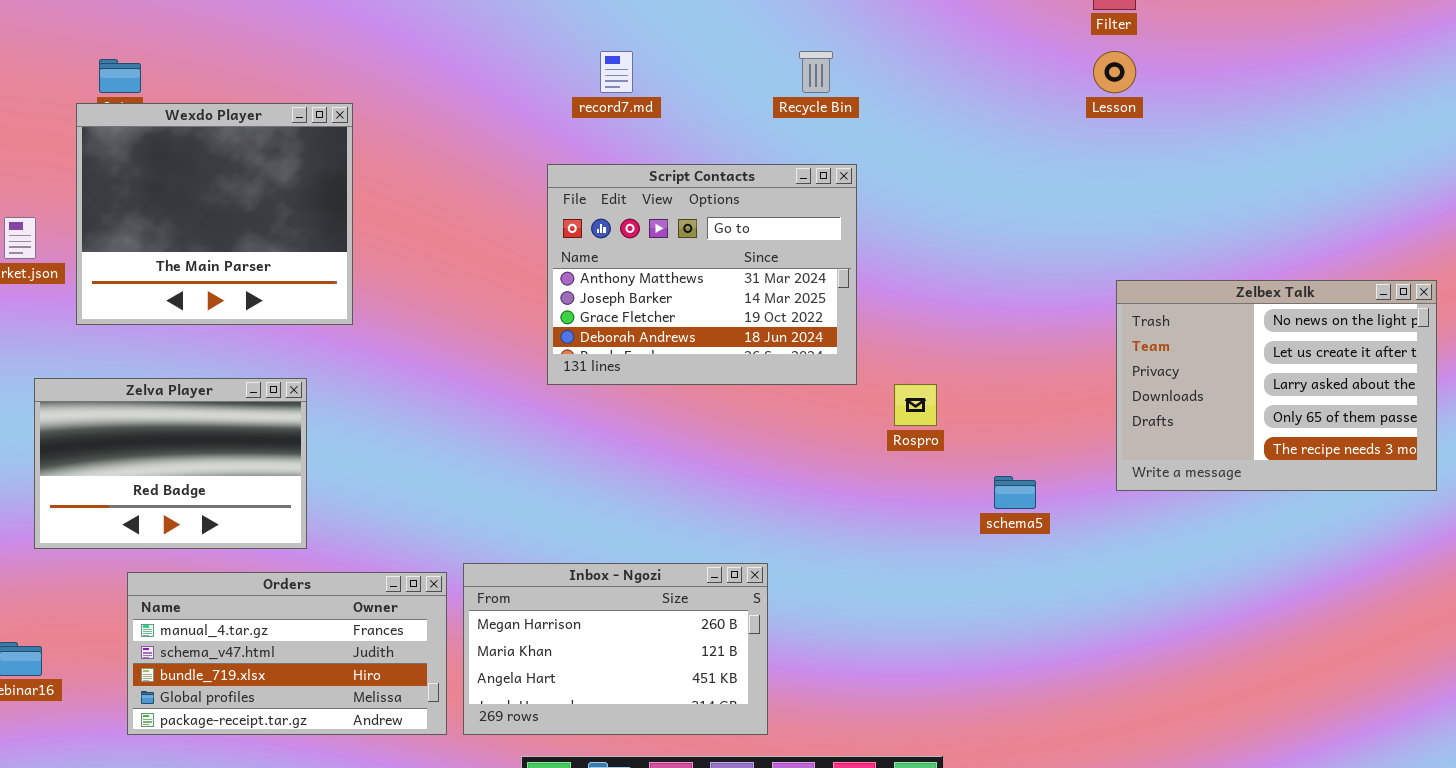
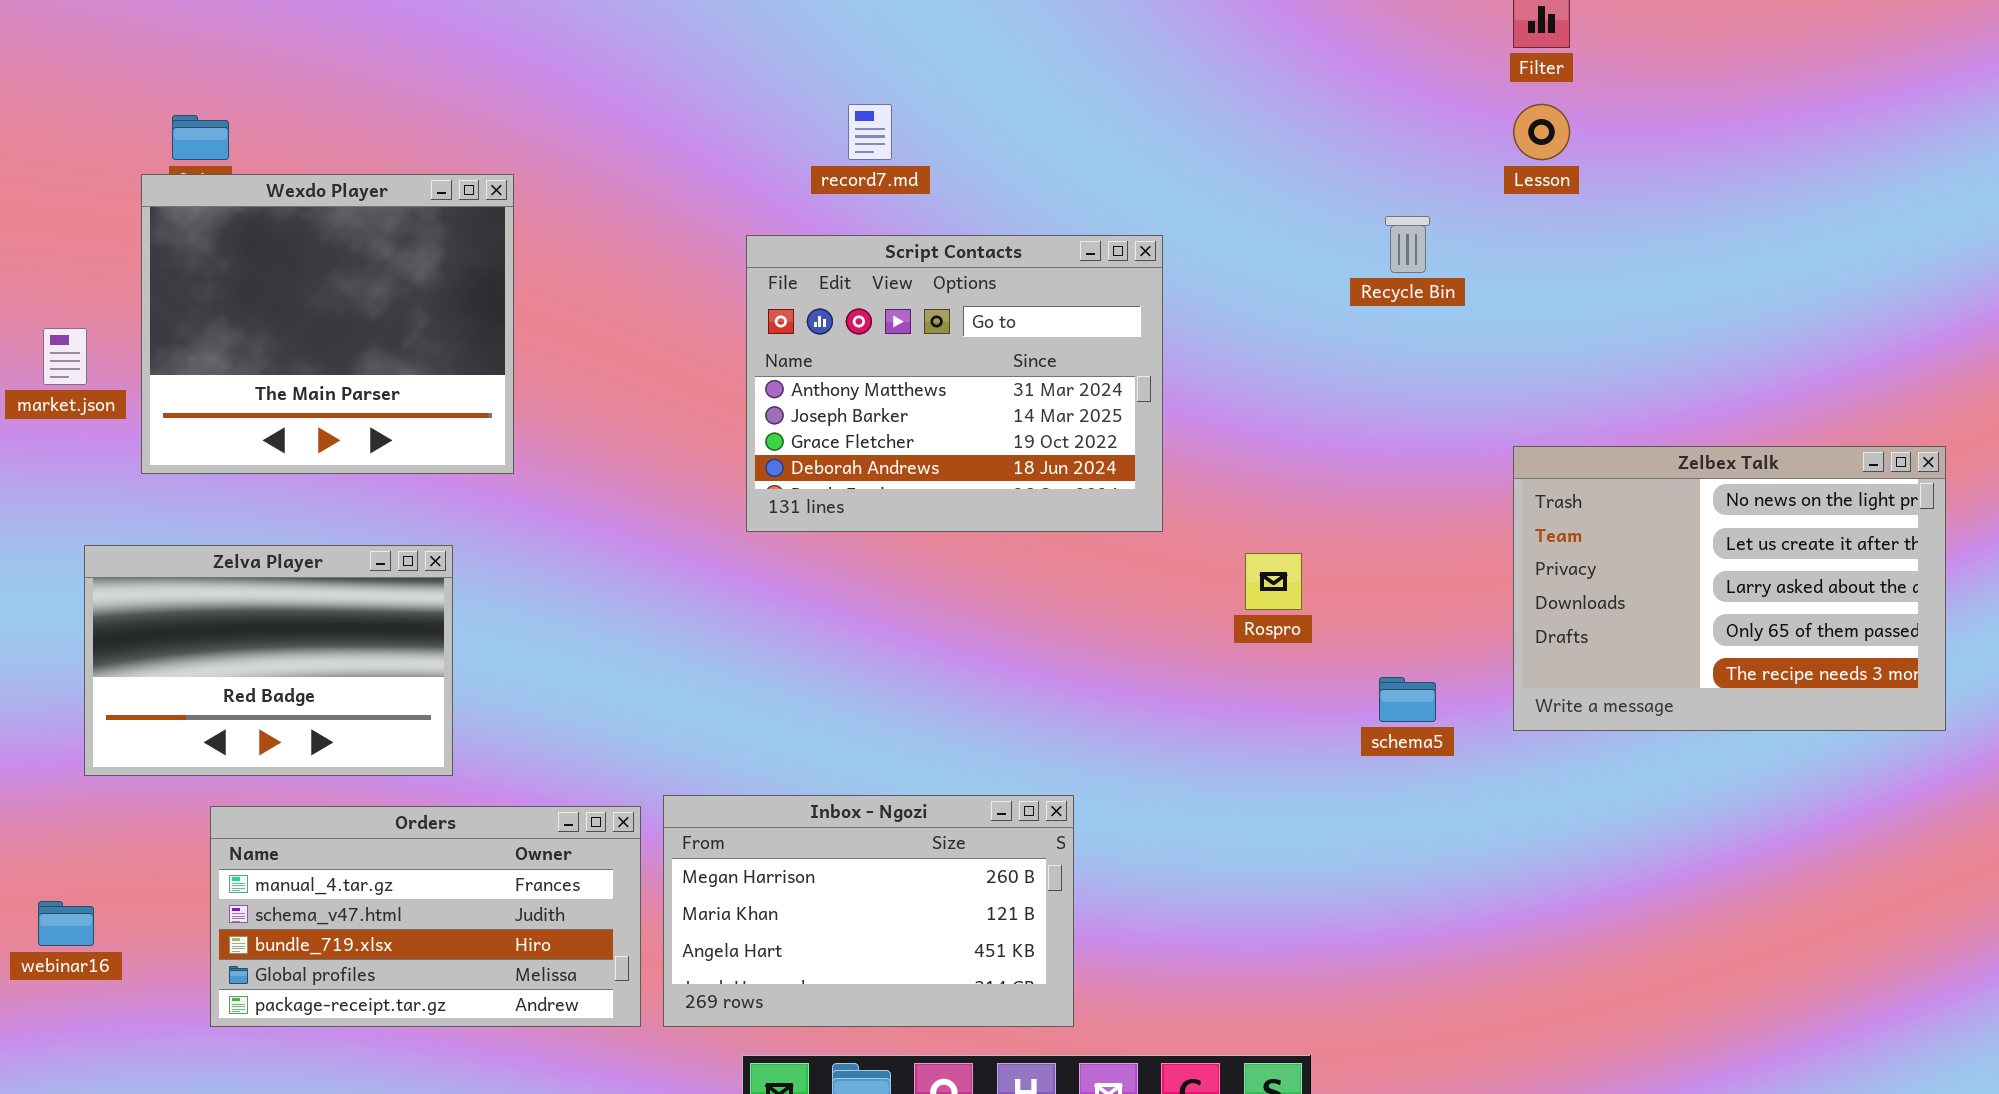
Recycle Bin: [799,51,833,93] -> [1385,216,1430,273], moved
Script Contacts: [547,164,857,385] -> [746,235,1163,532], moved
Zelbex Talk: [1116,280,1437,491] -> [1513,446,1946,731], moved

